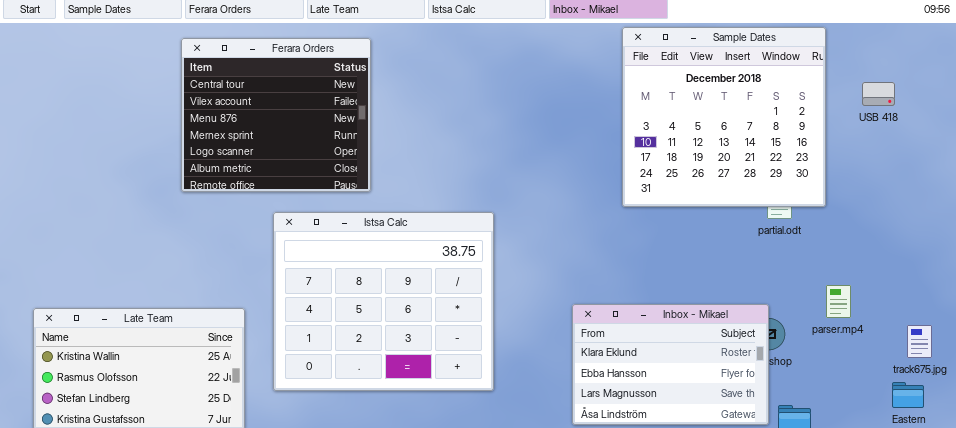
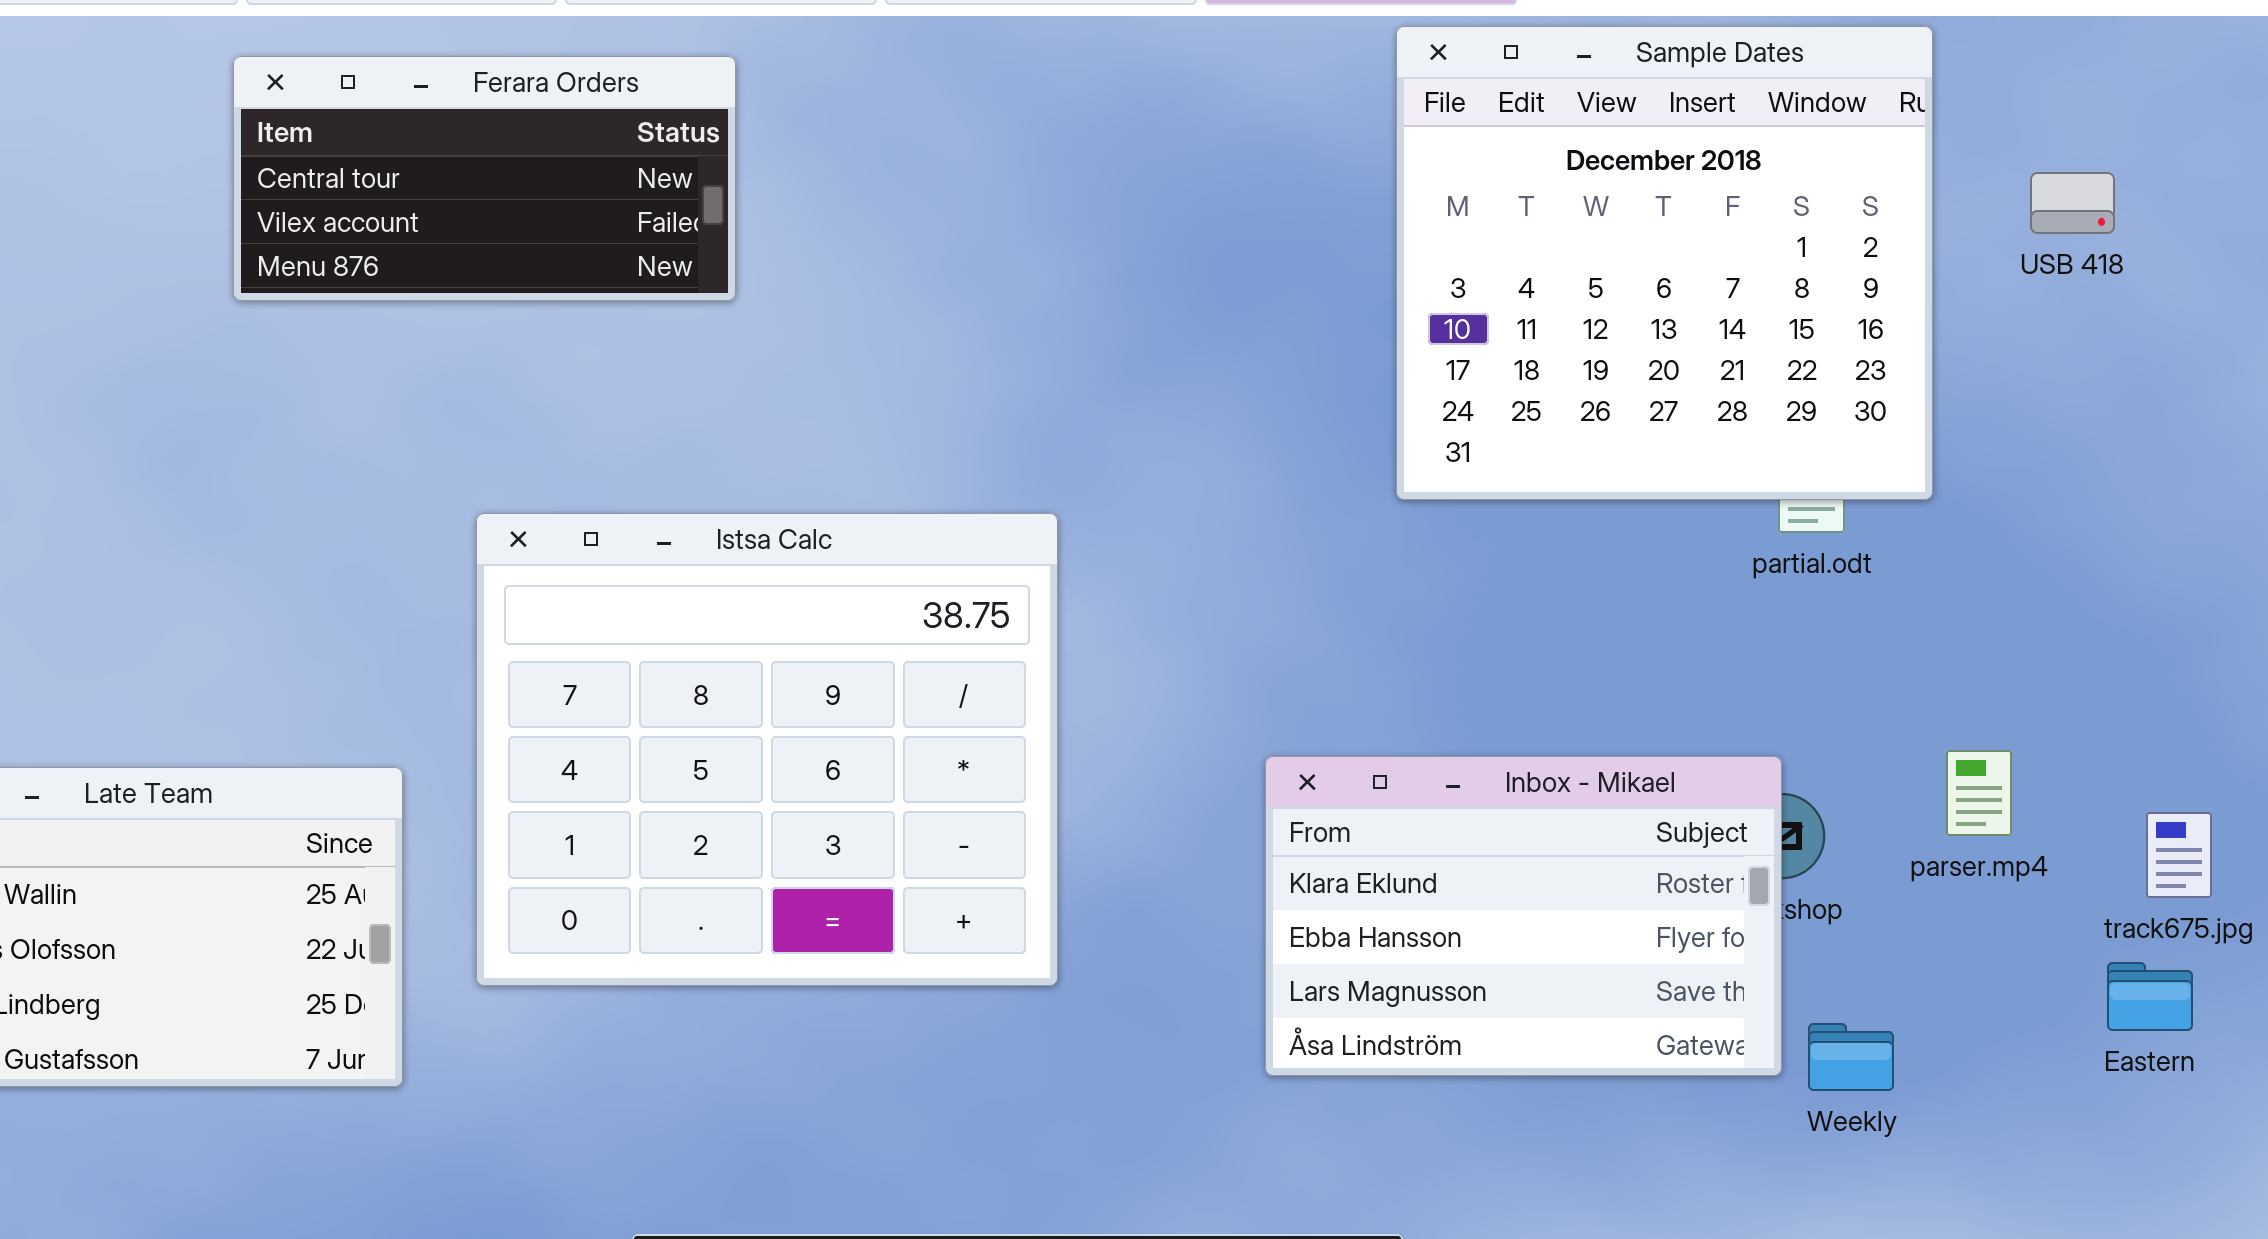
Ferara Orders: [181,38,371,192] -> [233,56,736,301], resized
parser.mp4: [826,285,851,318] -> [1946,750,2012,836], moved

